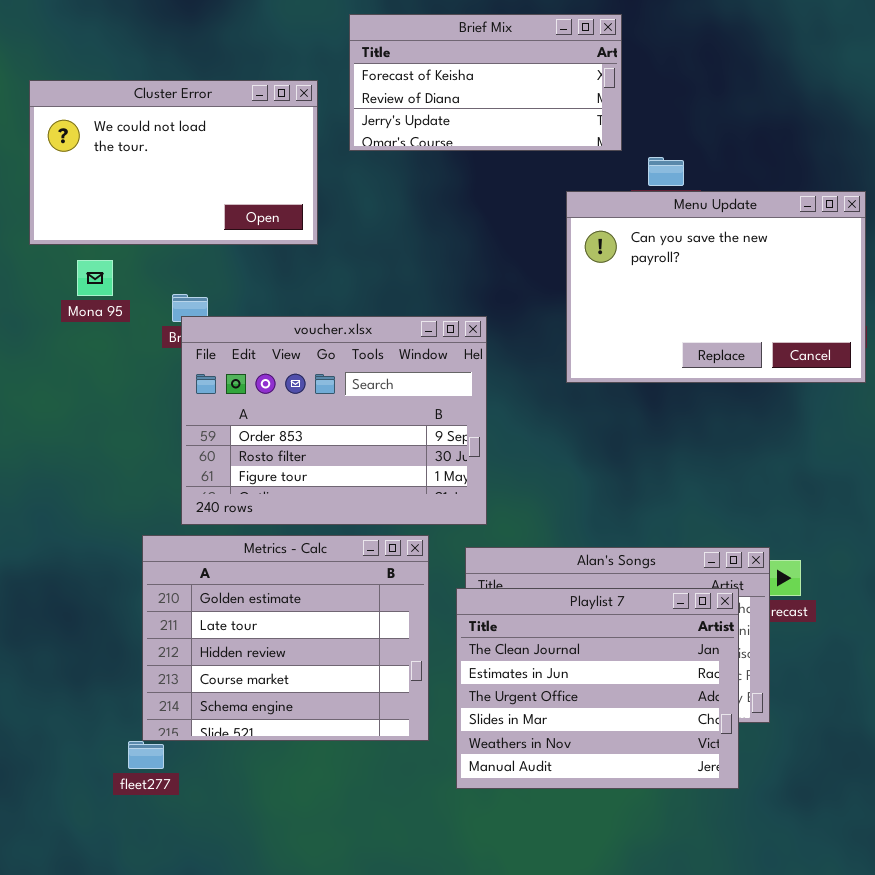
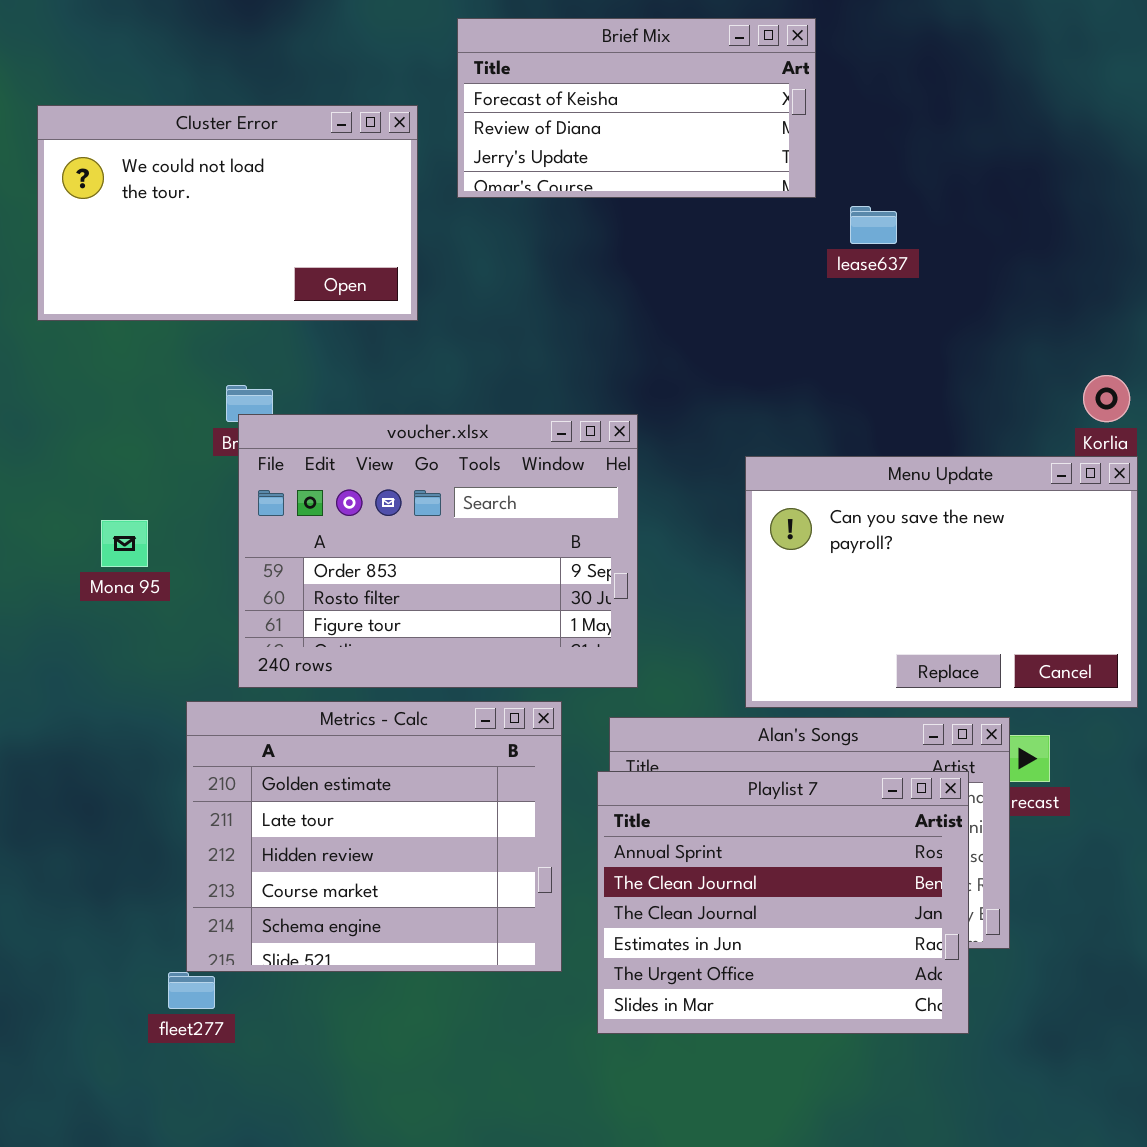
Menu Update: [566,191,866,383] -> [745,456,1138,708], moved
Mona 95: [77,260,113,296] -> [101,520,148,567], moved
Playlist 7: [456,588,739,789] -> [597,771,969,1034], scrolled up 2 rows

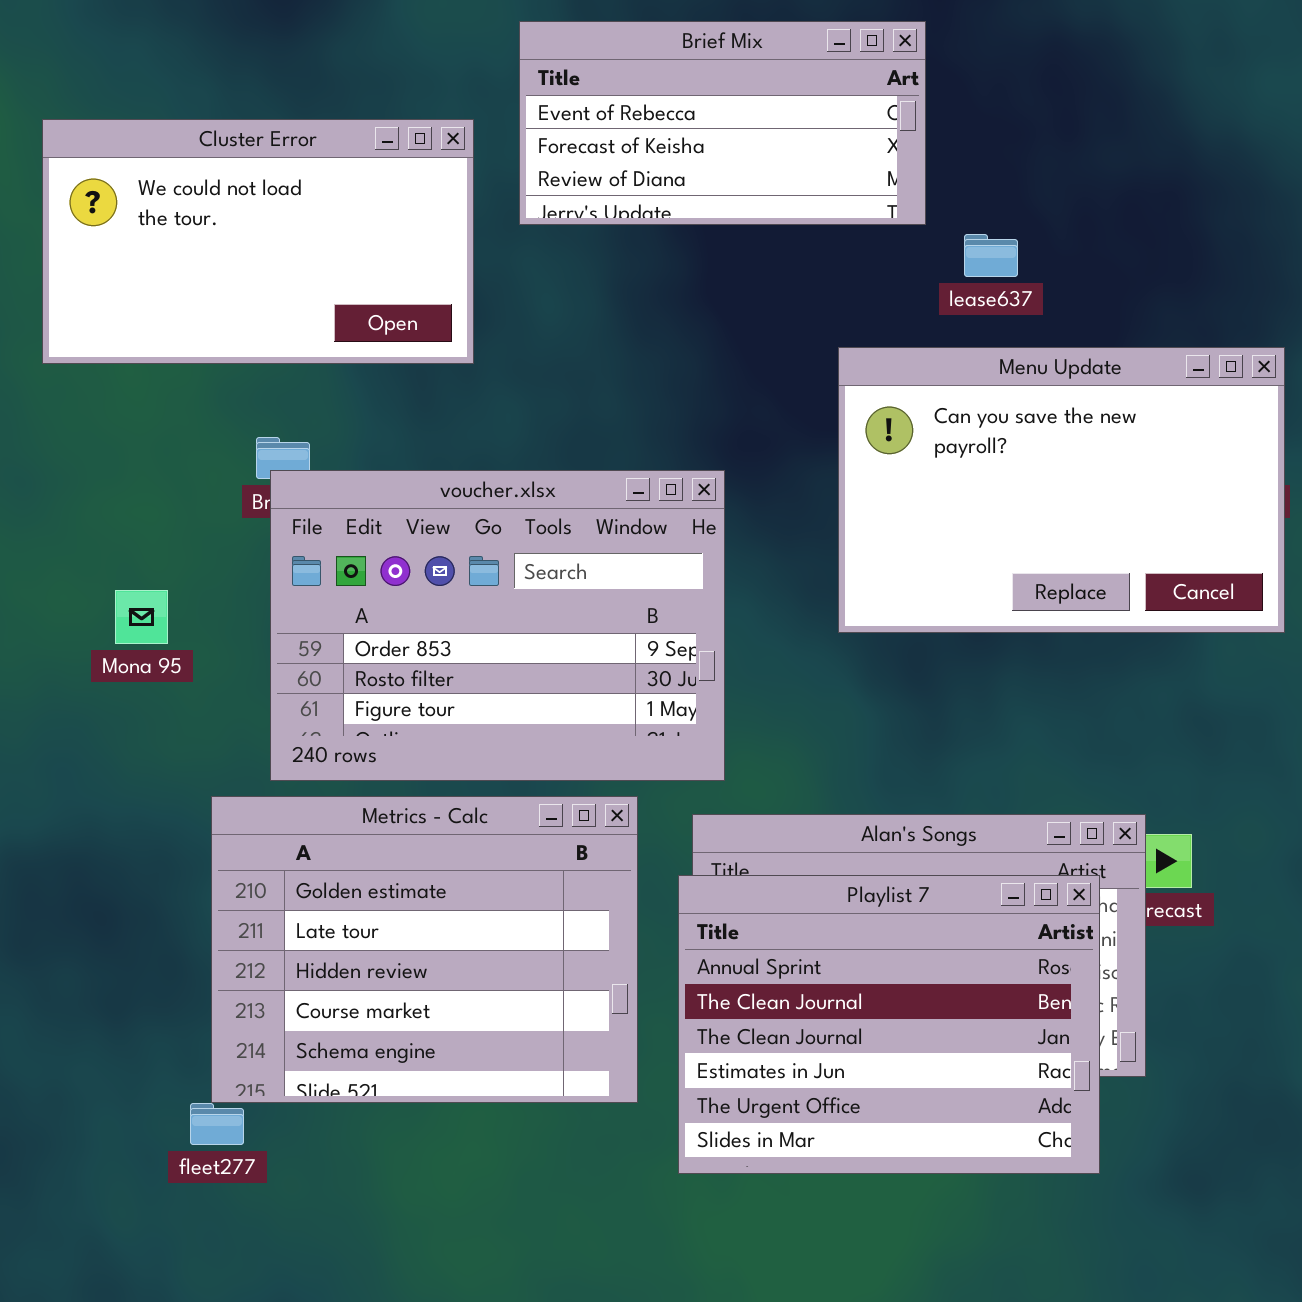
Brief Mix: [457,18,816,198] -> [519,21,926,225], scrolled up 1 row
Menu Update: [745,456,1138,708] -> [838,347,1285,633], moved

